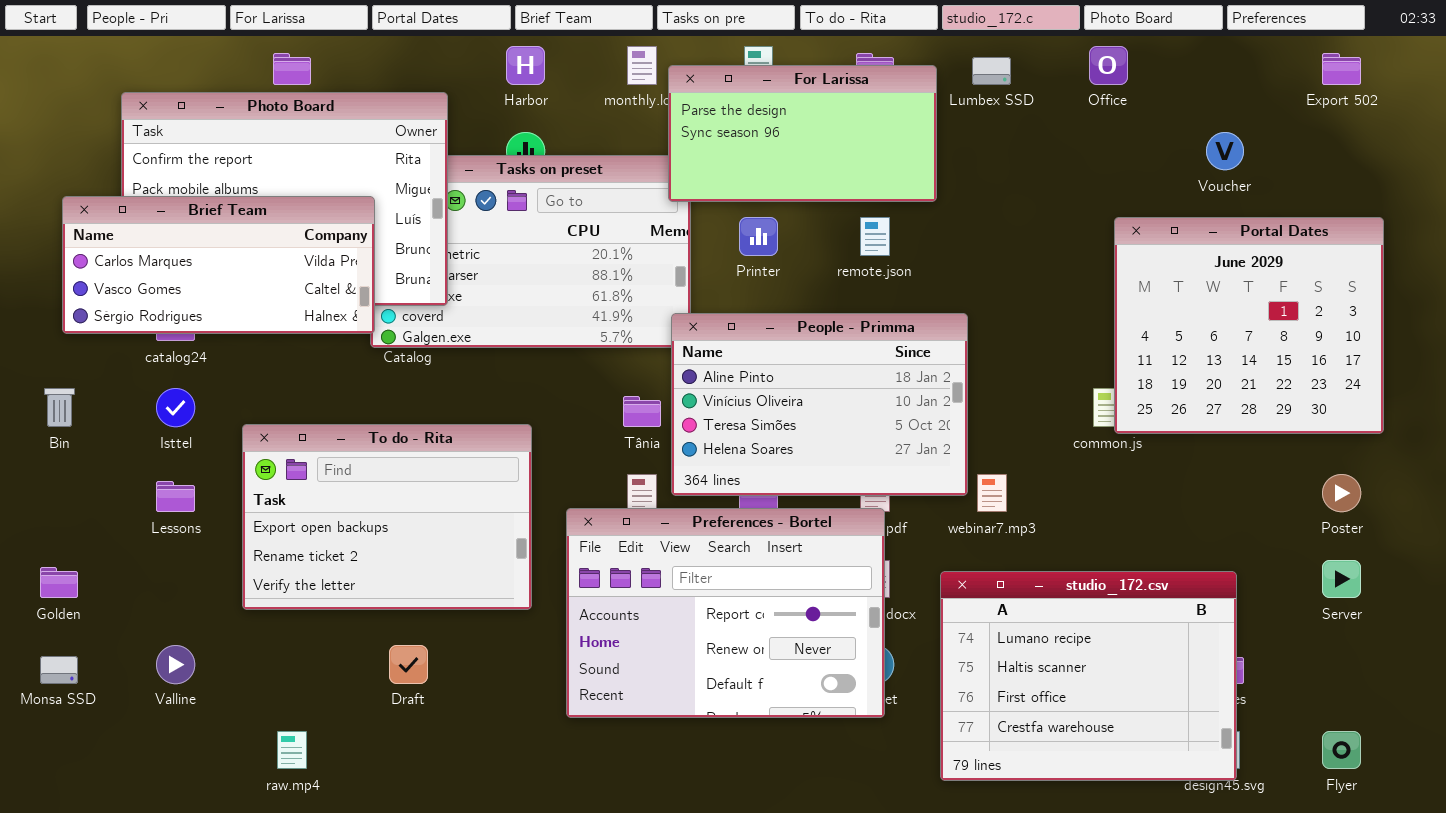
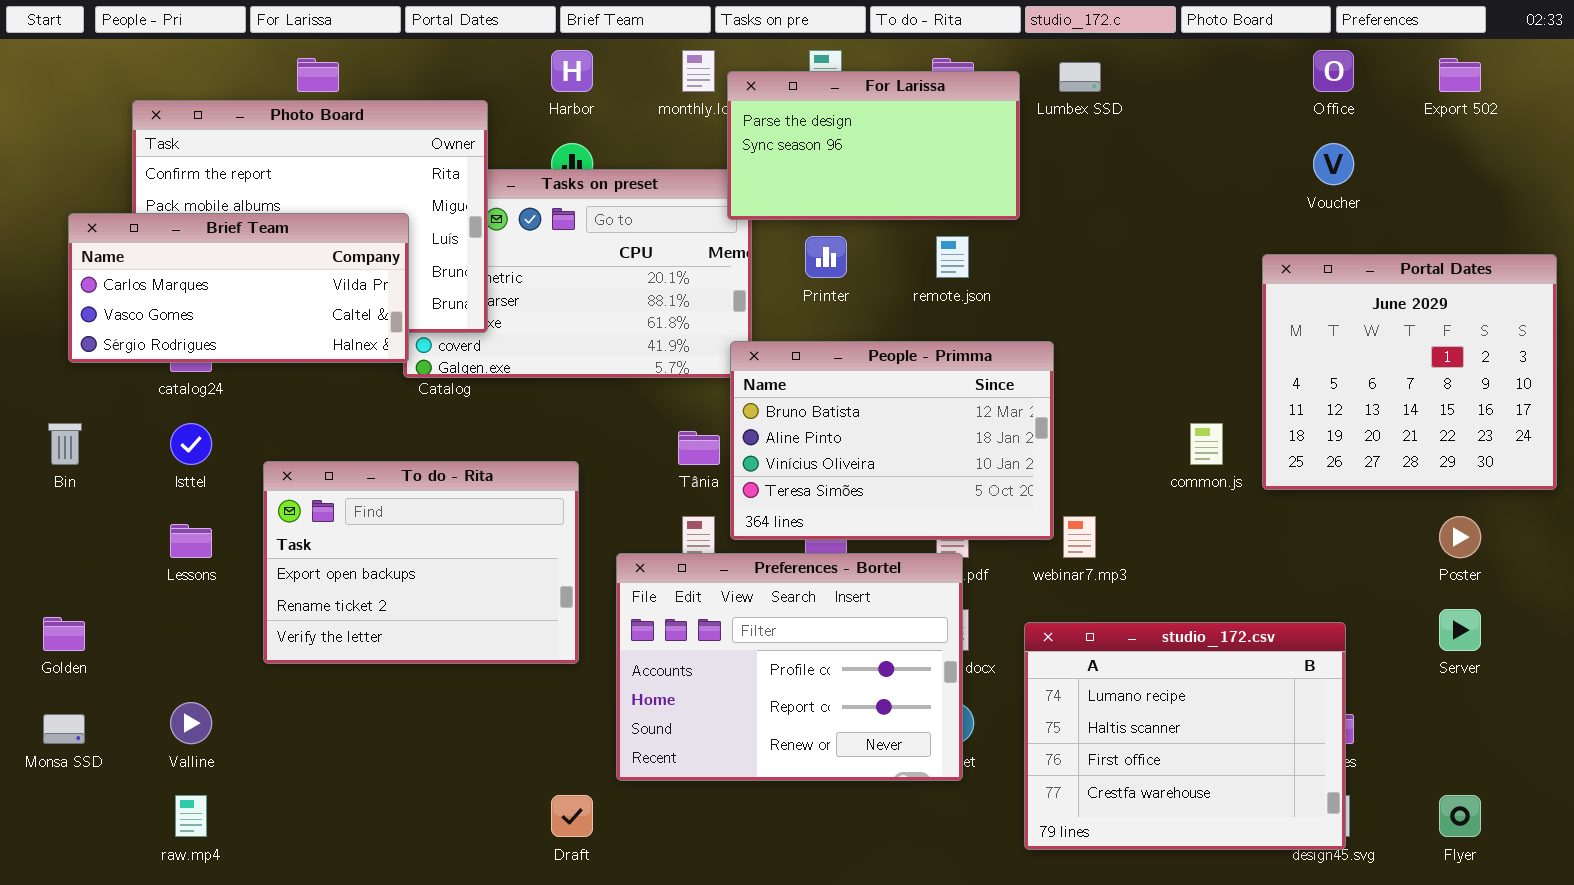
Office: [1089,46,1128,85] -> [1313,50,1354,92], moved
Portal Dates: [1114,217,1384,434] -> [1262,254,1557,490], moved
People - Primma: [671,313,968,496] -> [730,341,1054,540], scrolled up 1 row
Preferences - Bortel: [566,508,885,718] -> [616,553,963,781], scrolled up 1 row
Draft: [389,645,428,684] -> [551,795,593,837], moved
raw.mp4: [277,731,307,769] -> [175,795,207,837], moved

